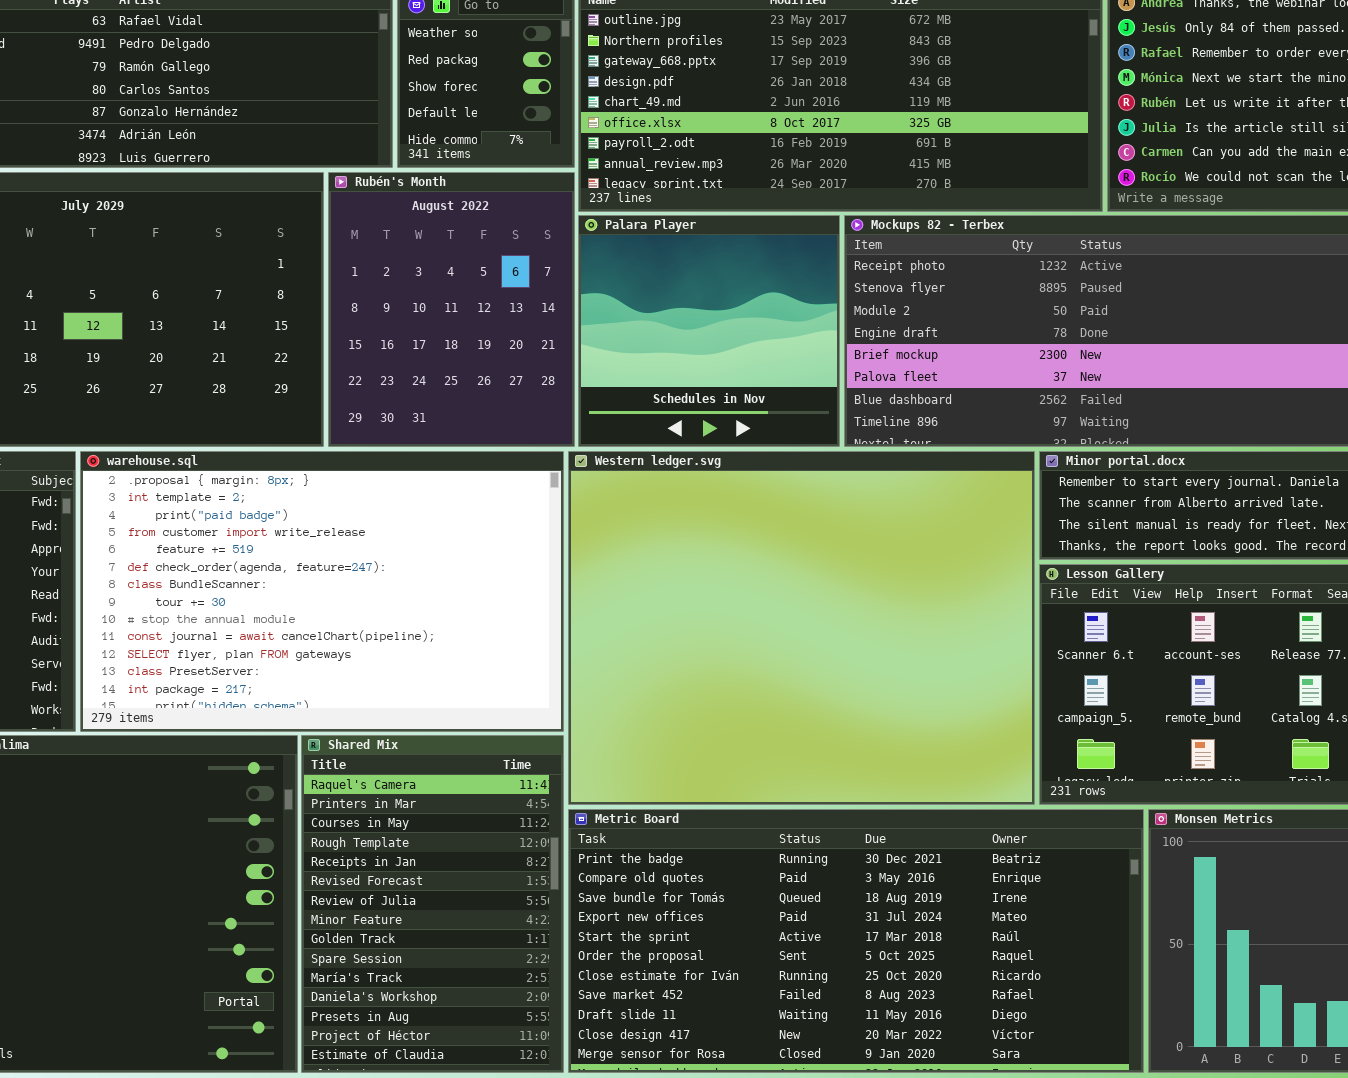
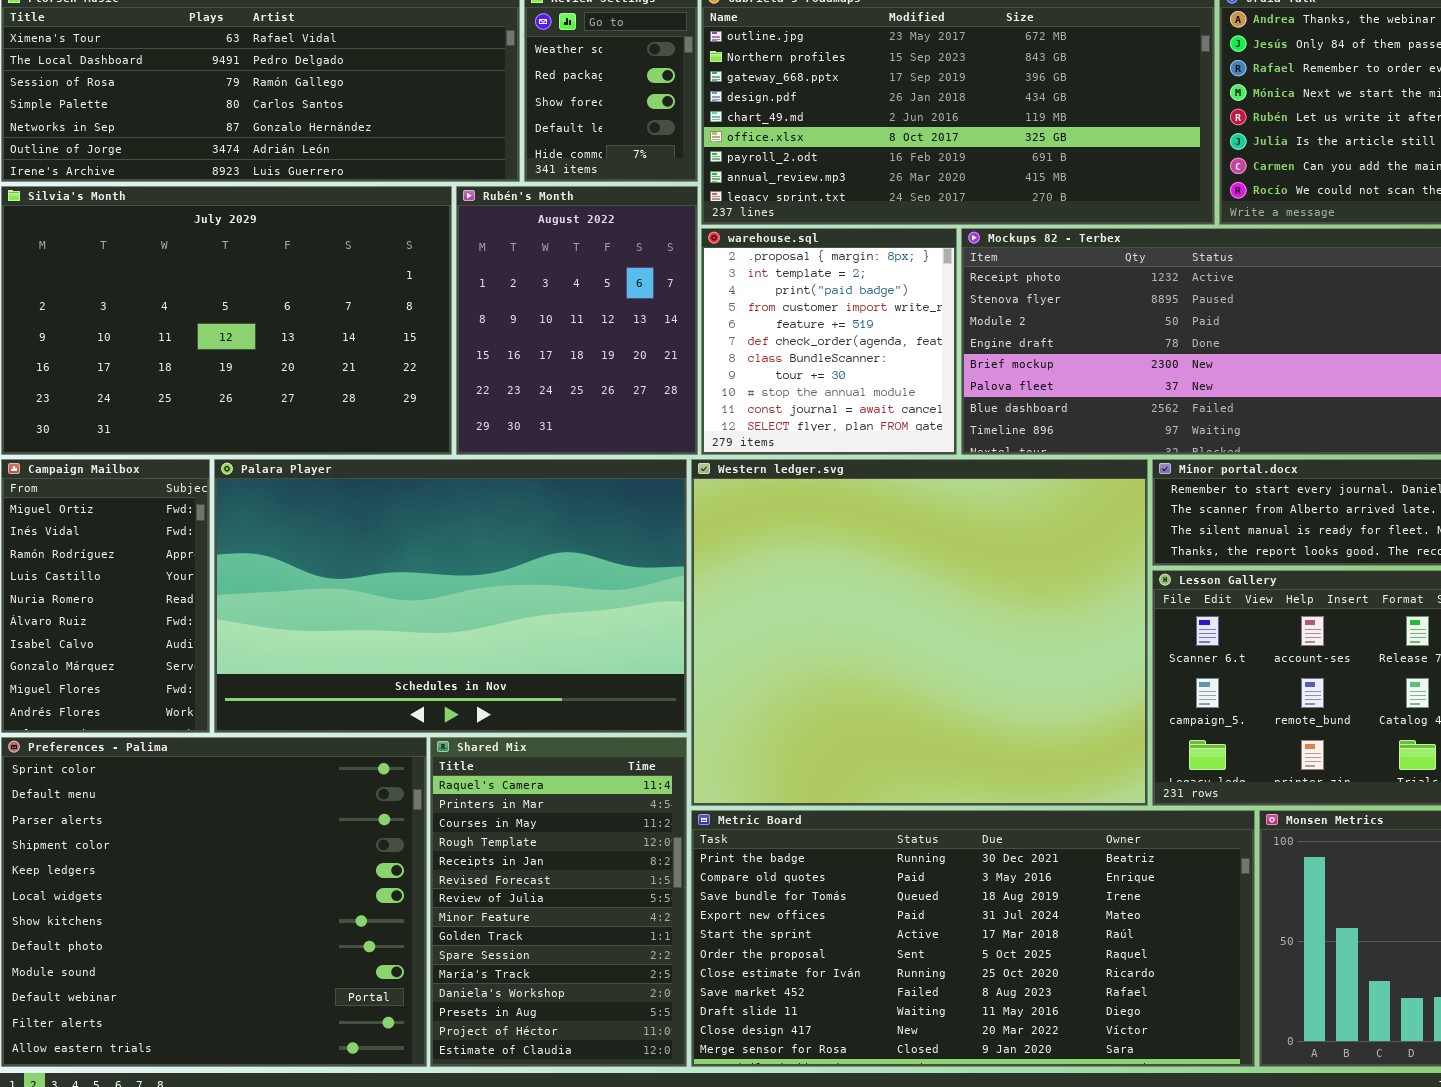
Palara Player: [578,215,840,447] -> [214,459,687,733], moved, resized
warehouse.sql: [80,451,564,732] -> [701,228,957,455], moved, resized

